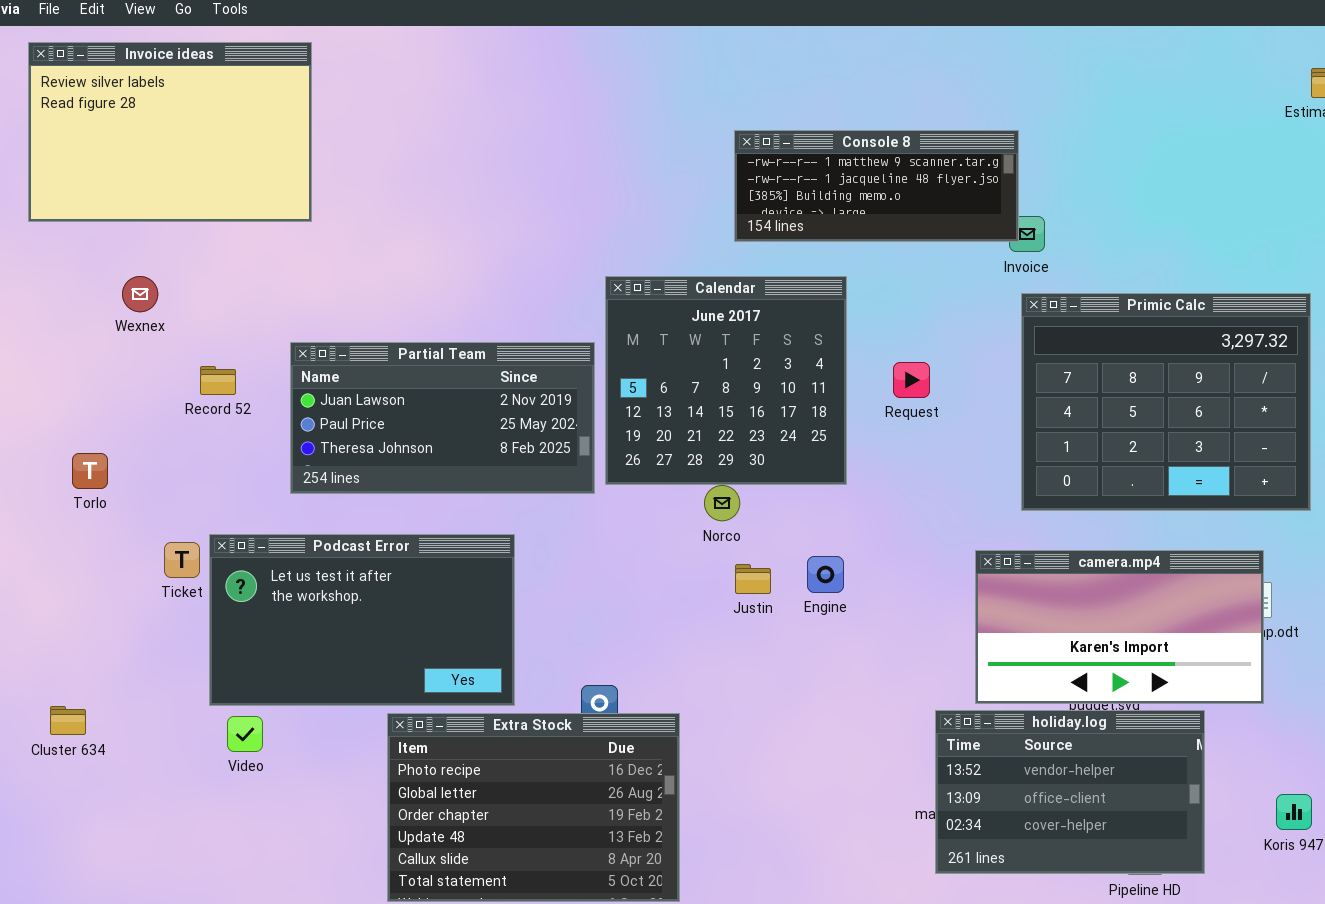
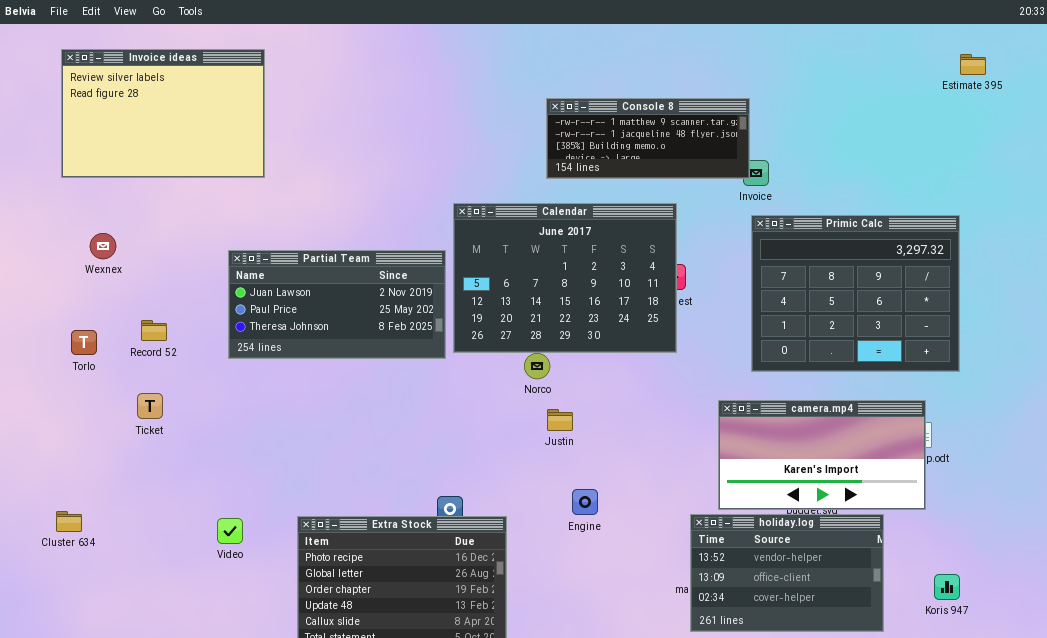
Invoice ideas: [28,42,312,222] -> [61,49,265,178], moved
Wexnex: [122,276,158,312] -> [90,233,116,259], moved
Calendar: [605,276,847,485] -> [453,203,677,353], resized
Record 52: [200,366,236,395] -> [141,320,167,341], moved
Podcast Error: [209,534,515,706] -> none, closed
Engine: [807,556,844,593] -> [572,489,598,515], moved
Video: [227,716,263,752] -> [217,518,243,544], moved

